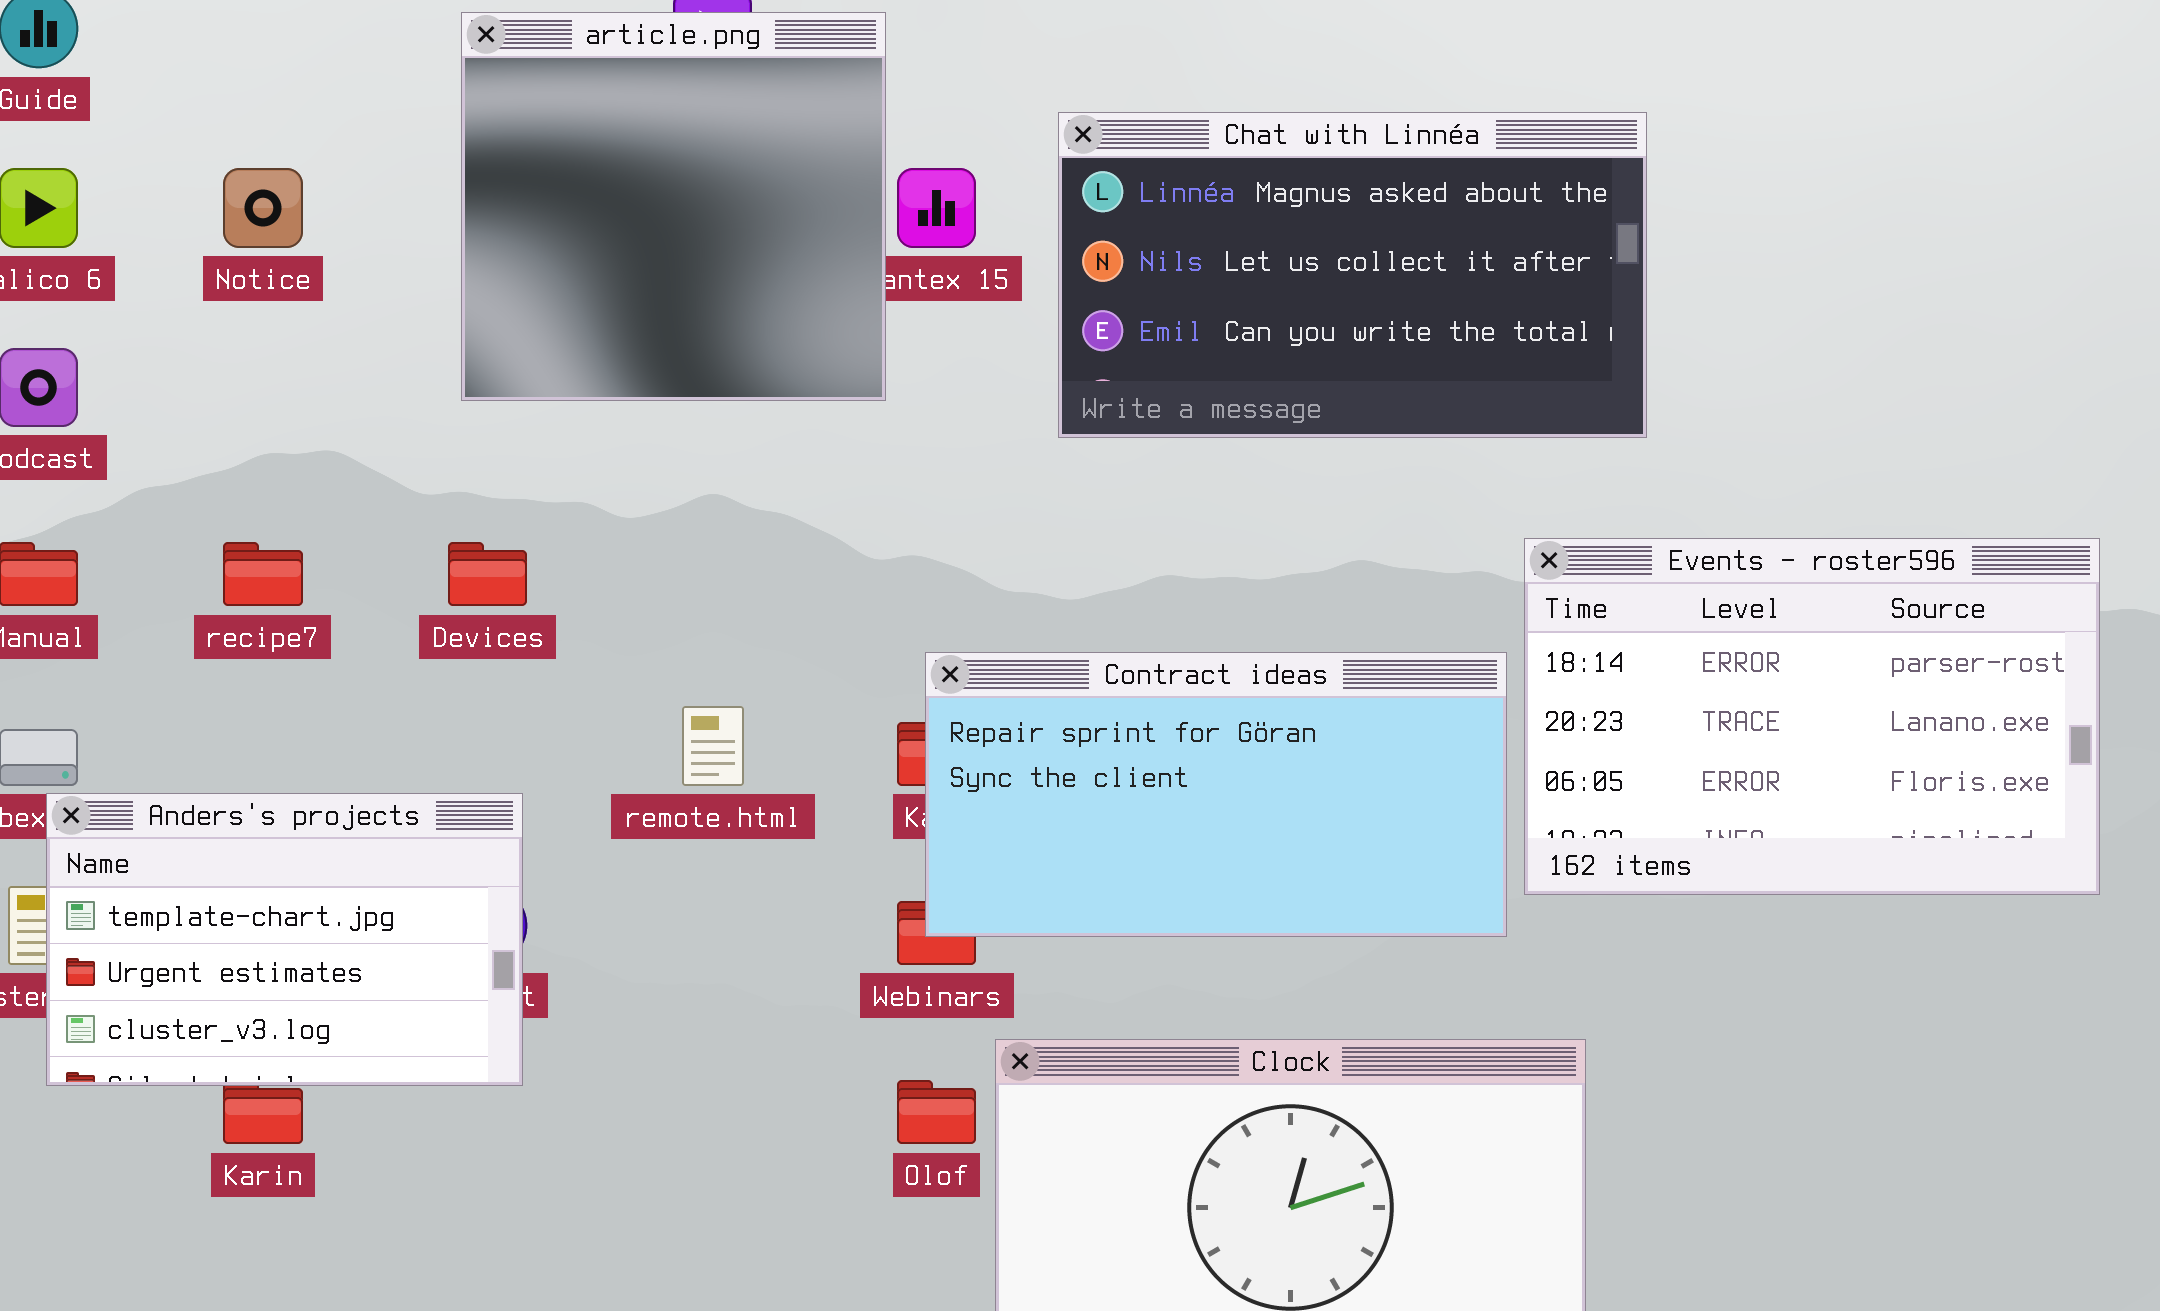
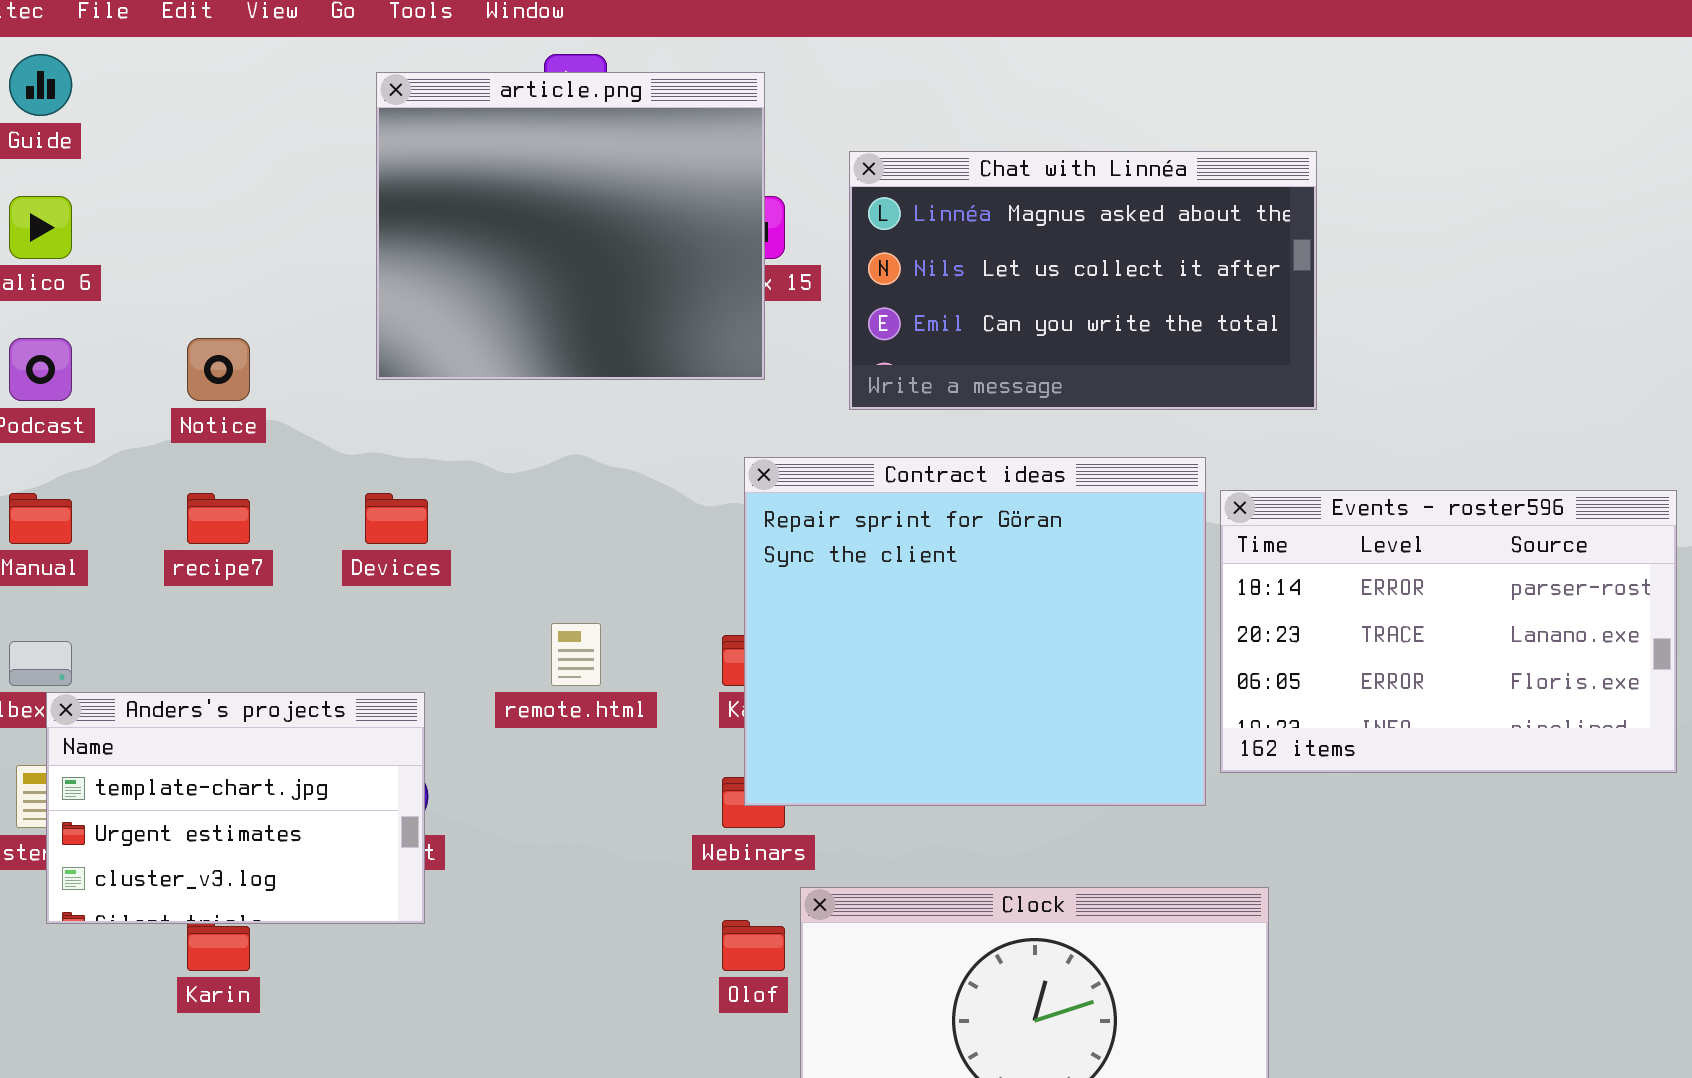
article.png: [461,12,886,401] -> [376,72,765,380], resized
Notice: [223,168,303,248] -> [187,338,250,401], moved
Contract ideas: [925,652,1507,937] -> [744,457,1206,806], resized

